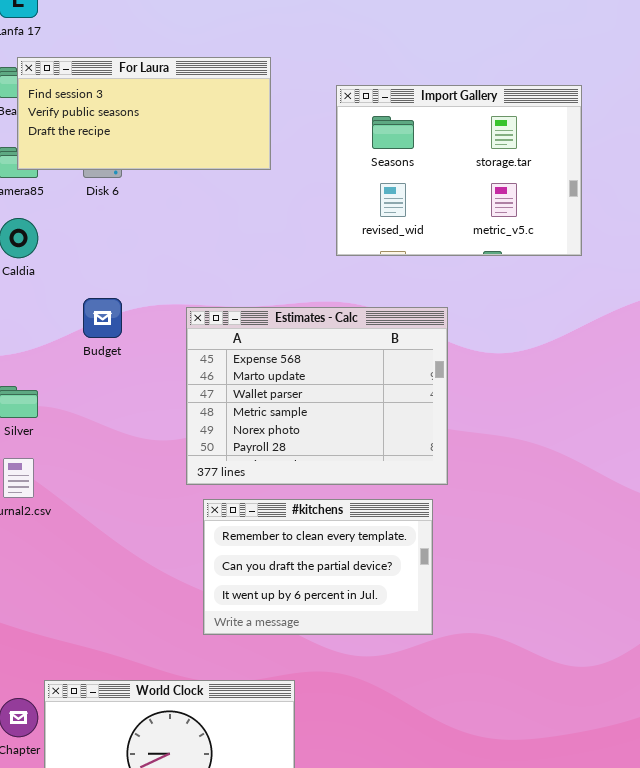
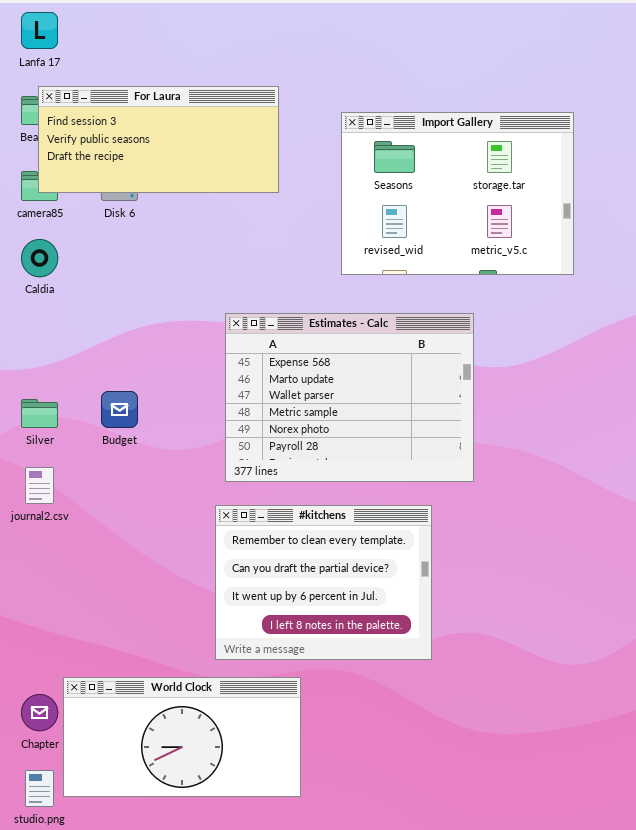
Budget: [83,298,122,338] -> [101,391,138,428], moved
Estimates - Calc: [186,307,448,485] -> [225,313,474,482], moved
#kitchens: [203,499,433,635] -> [215,505,432,660], resized

